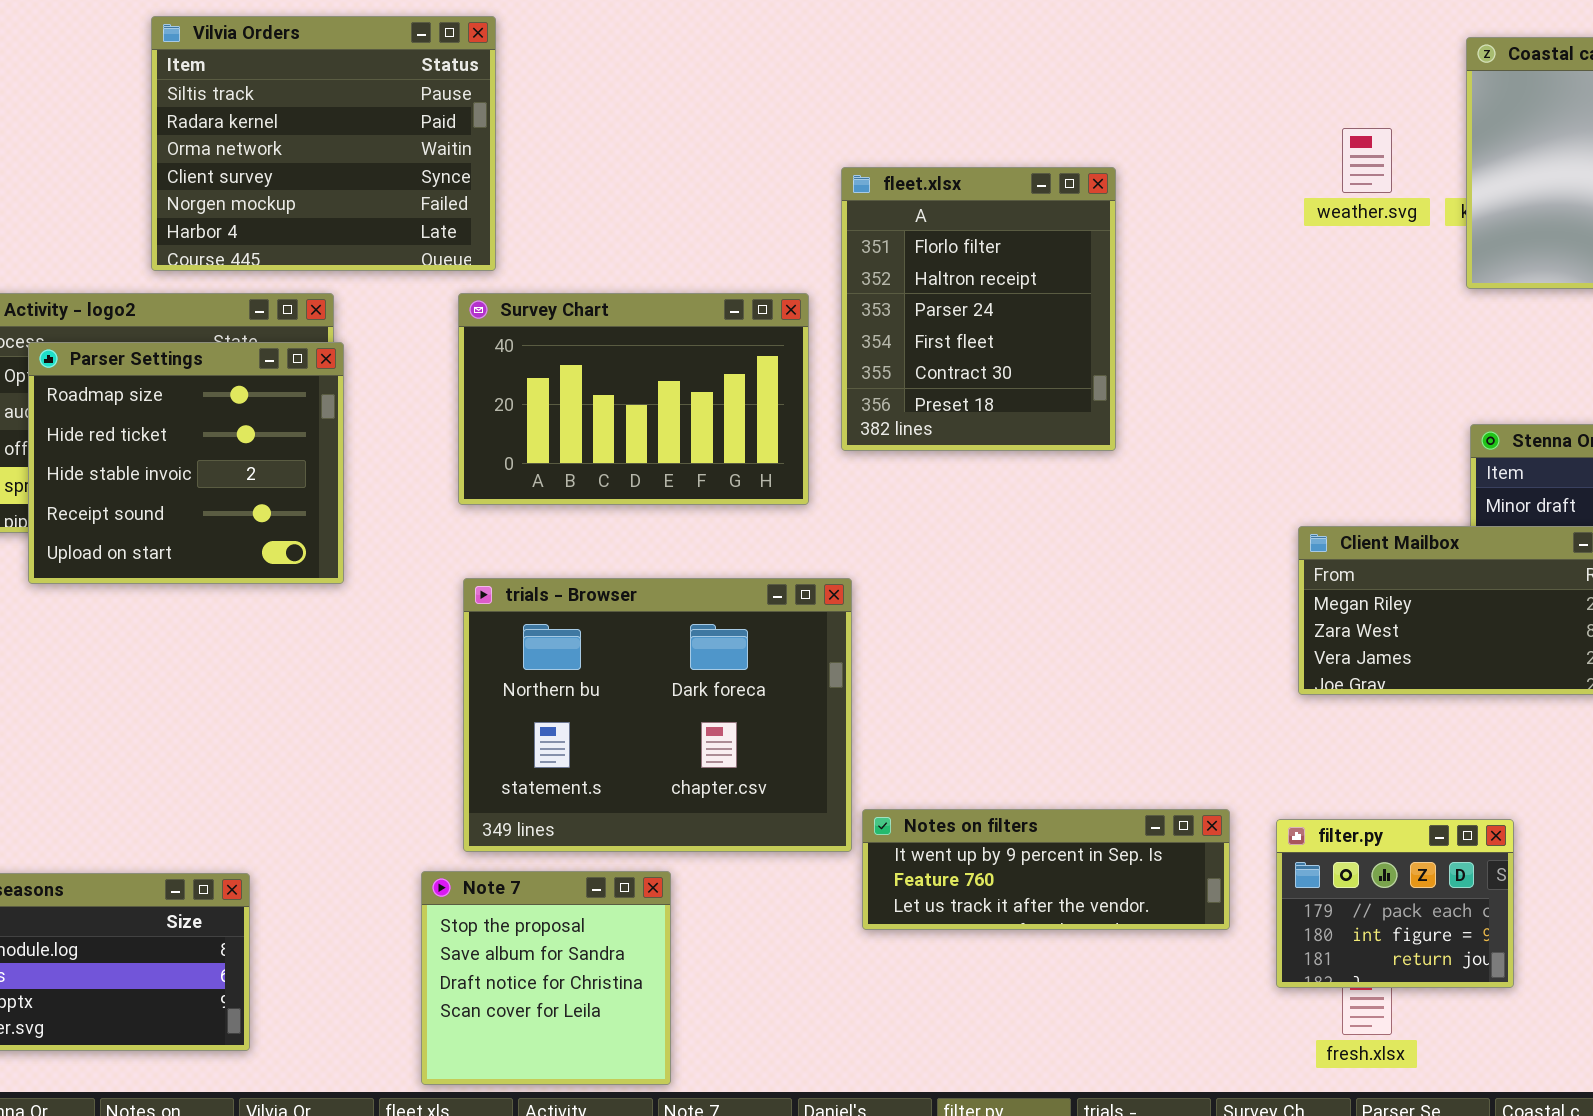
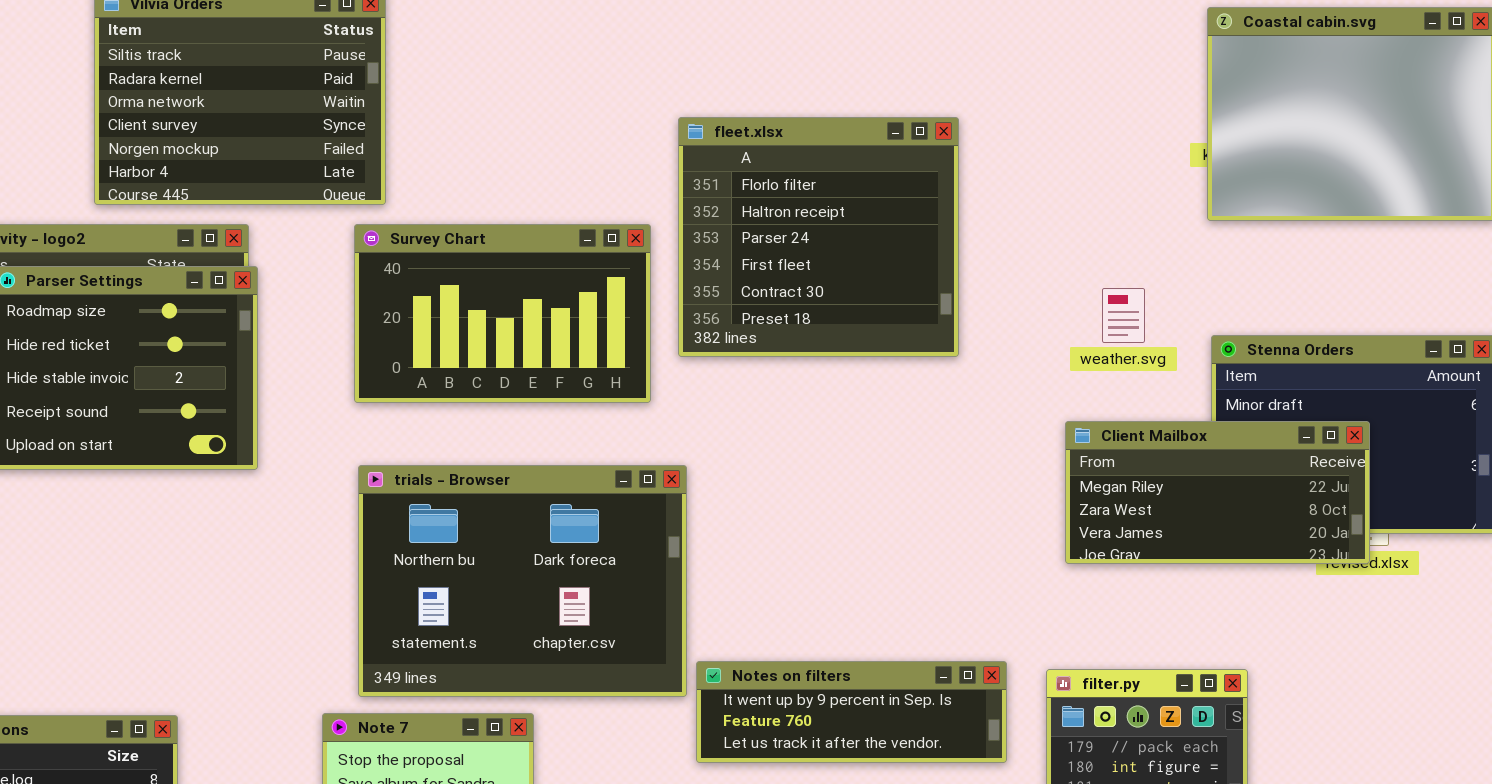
weather.svg: [1342,128,1392,193] -> [1102,288,1145,343], moved
fleet.xlsx: [841,167,1116,451] -> [678,117,959,357], resized

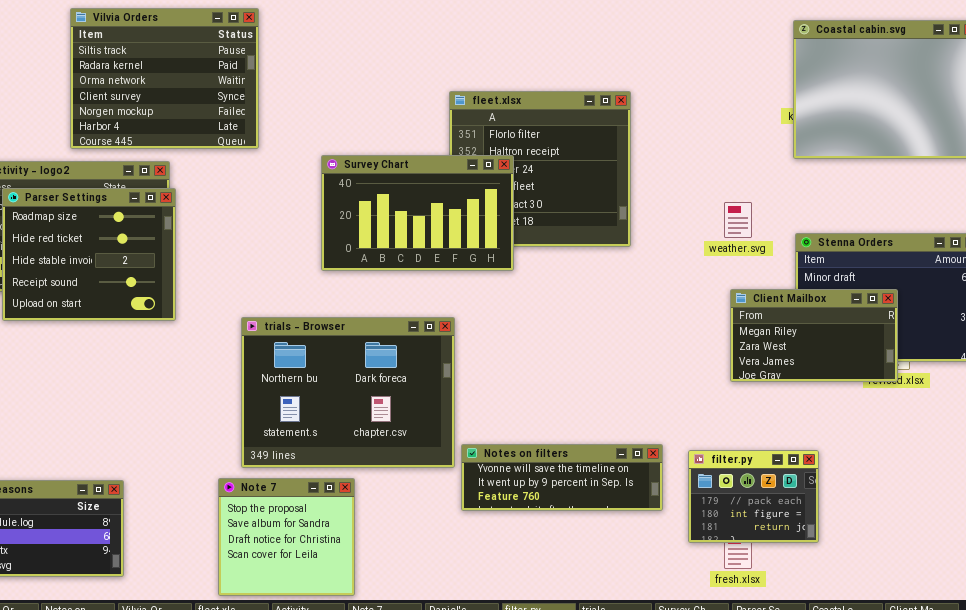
Survey Chart: [354,224,651,403] -> [321,155,514,271], moved
Client Mailbox: [1065,421,1370,564] -> [730,289,898,382], resized
Notes on filters: [696,661,1007,763] -> [461,444,663,511], scrolled up 1 row

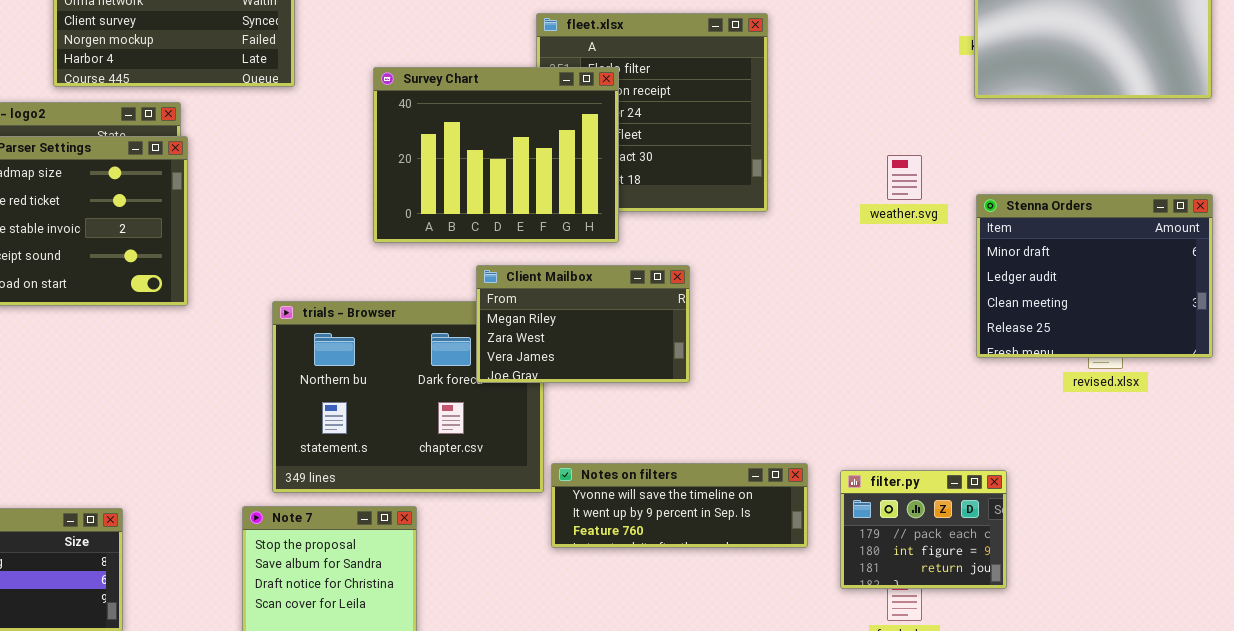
Survey Chart: [321,155,514,271] -> [373,67,619,243], resized
Client Mailbox: [730,289,898,382] -> [476,265,690,383], moved

